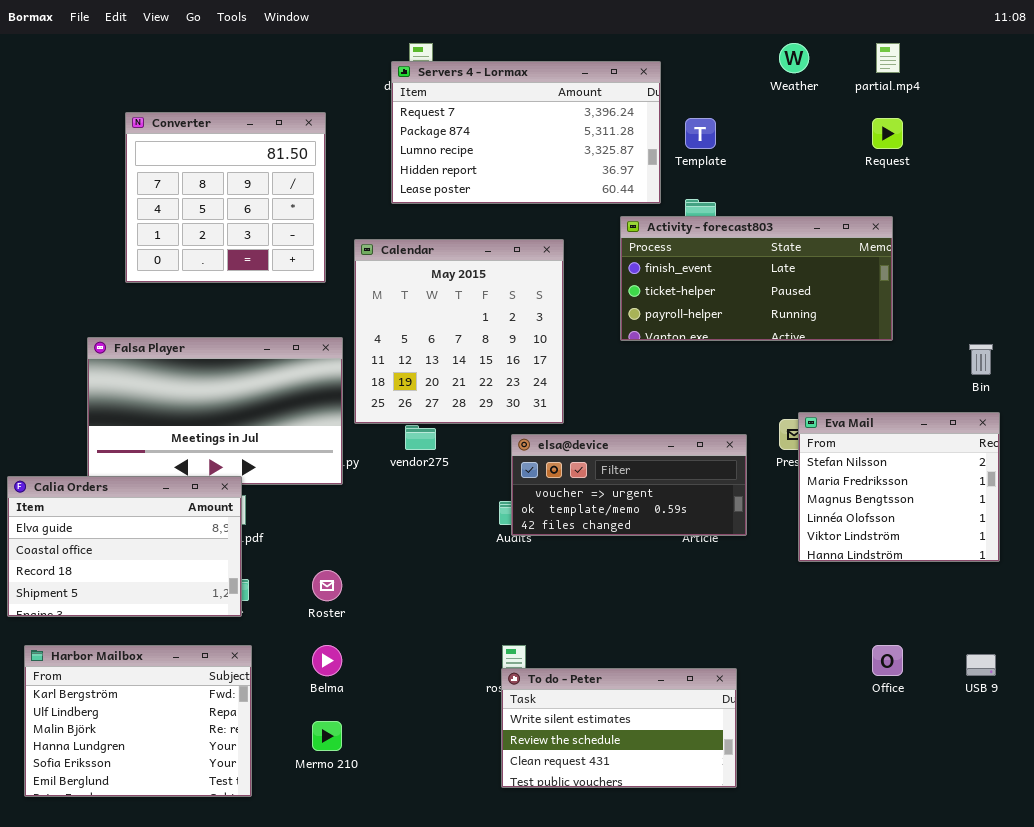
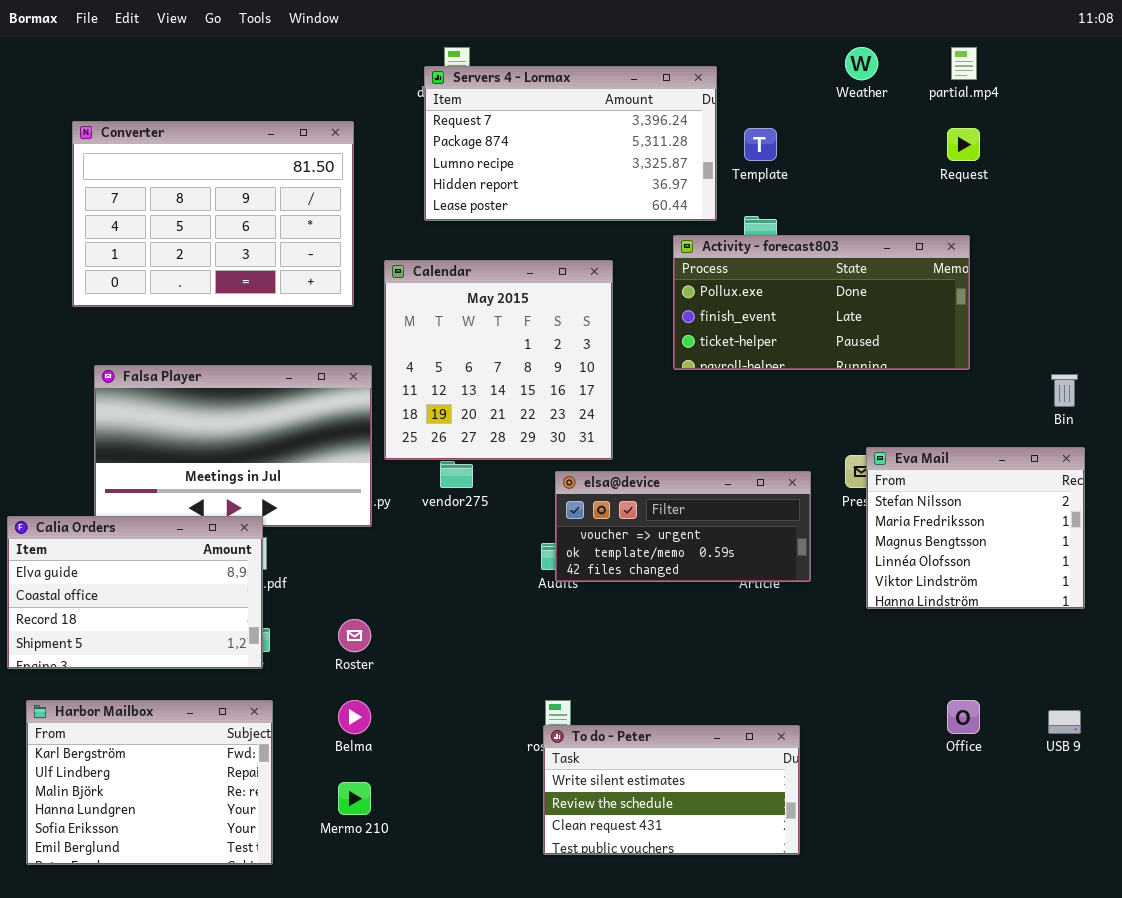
Converter: [125,112,326,283] -> [72,121,354,307], resized
Activity - forecast803: [620,216,893,341] -> [673,235,970,370], scrolled up 1 row

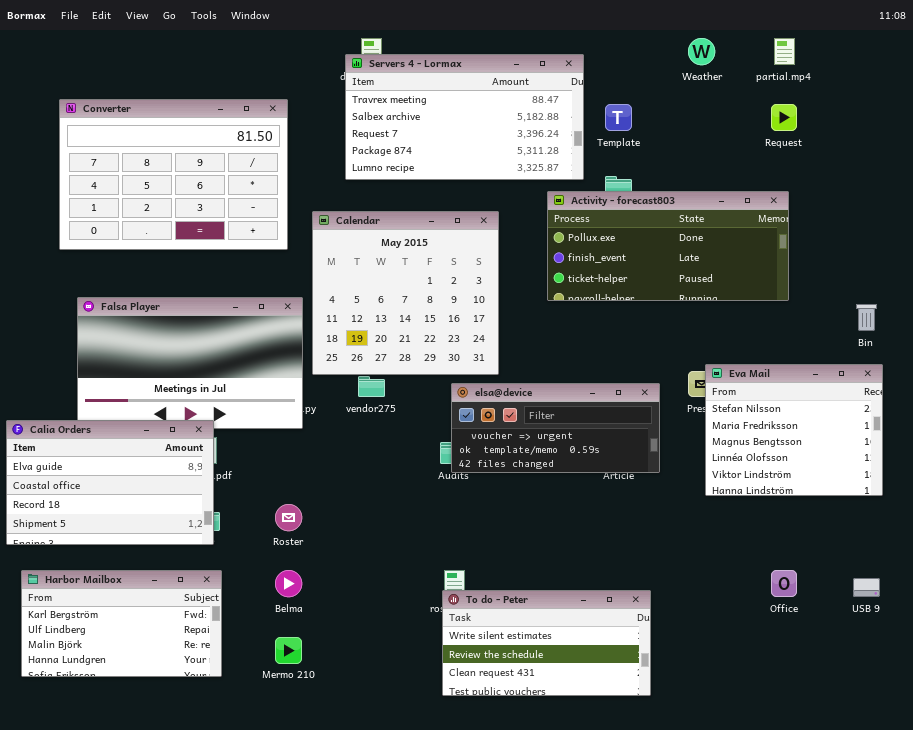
Servers 4 - Lormax: [424,66,717,221] -> [345,54,584,180], scrolled up 2 rows
Harbor Mailbox: [26,700,273,865] -> [21,570,222,677], resized

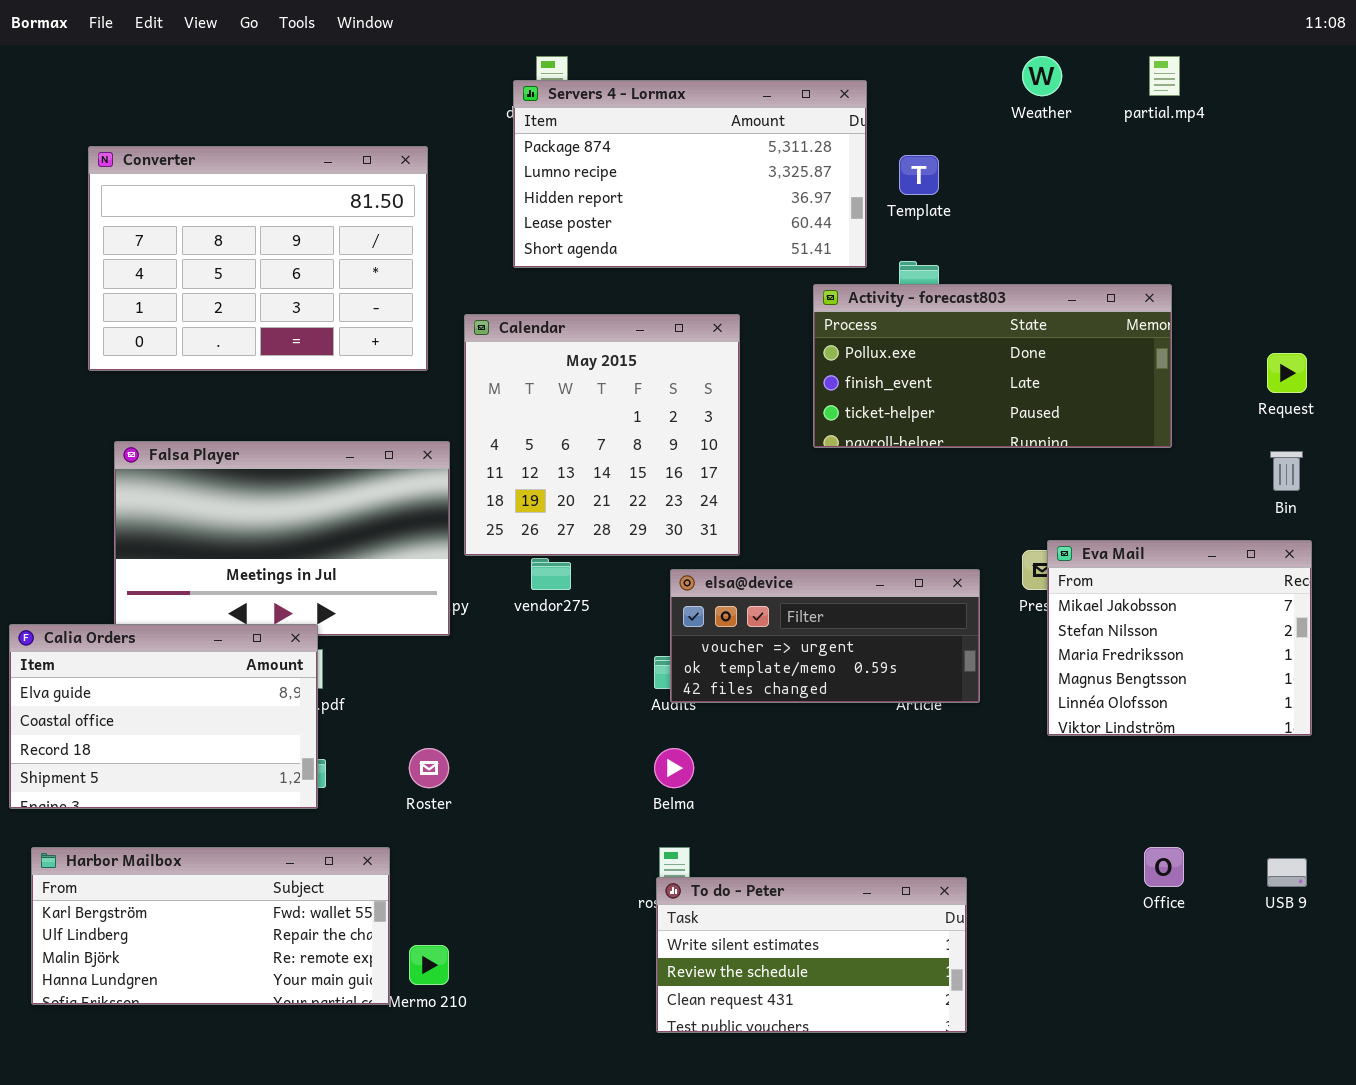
Servers 4 - Lormax: [345,54,584,180] -> [513,80,867,268], scrolled down 3 rows
Request: [771,104,797,131] -> [1267,353,1307,393], moved
Eva Mail: [705,364,883,496] -> [1047,540,1312,736], scrolled up 1 row
Harbor Mailbox: [21,570,222,677] -> [31,847,390,1005], resized
Belma: [275,570,302,597] -> [654,748,694,788], moved

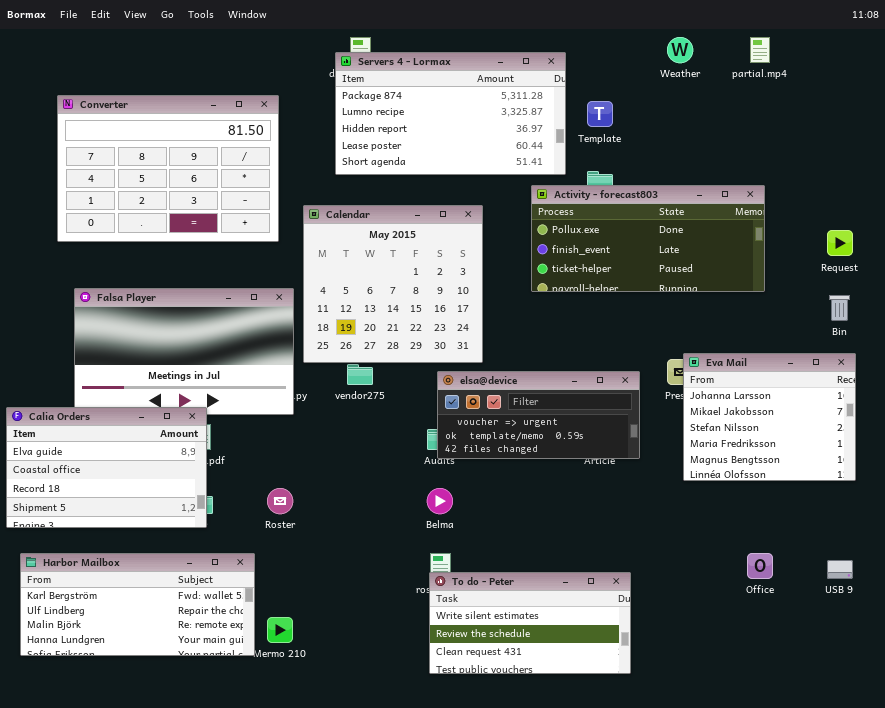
Eva Mail: [1047,540,1312,736] -> [683,353,856,481], scrolled up 1 row

